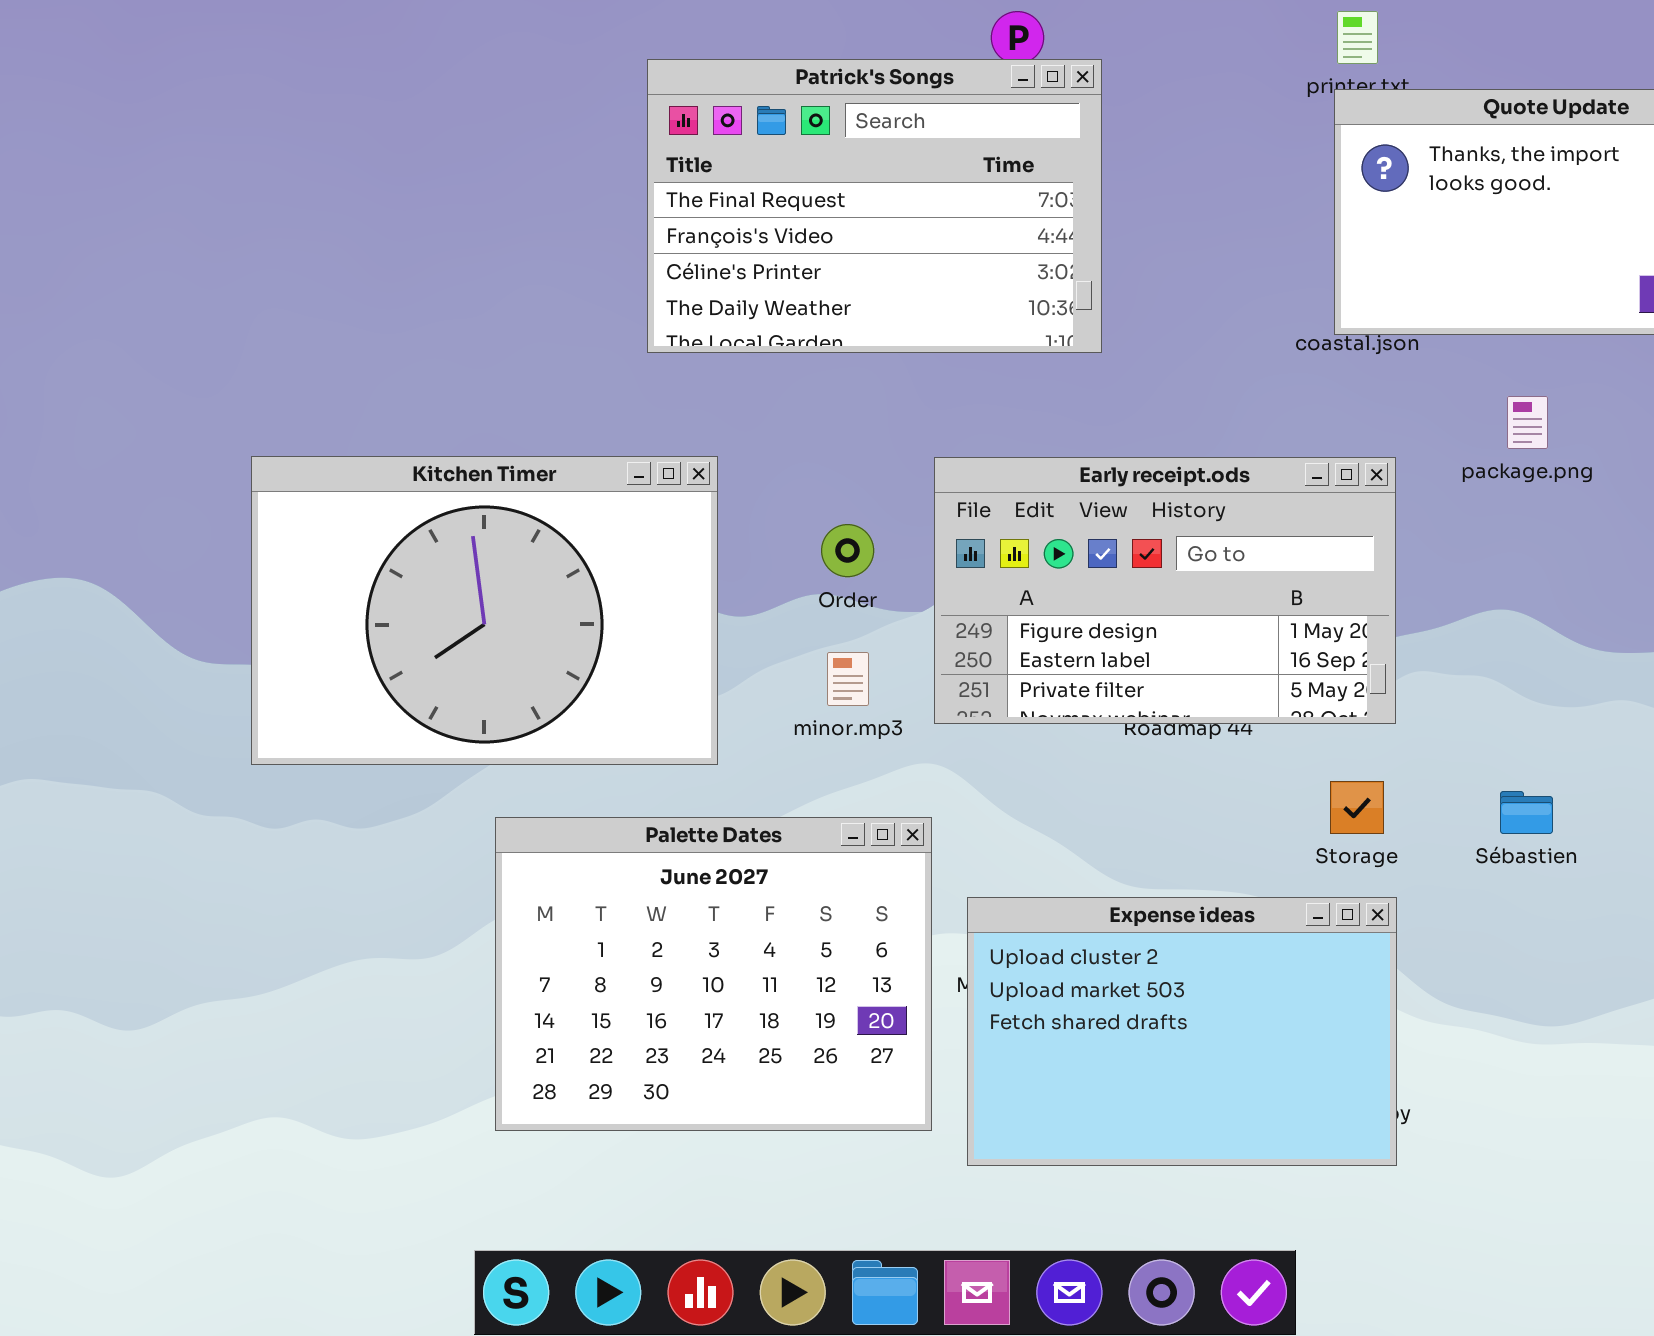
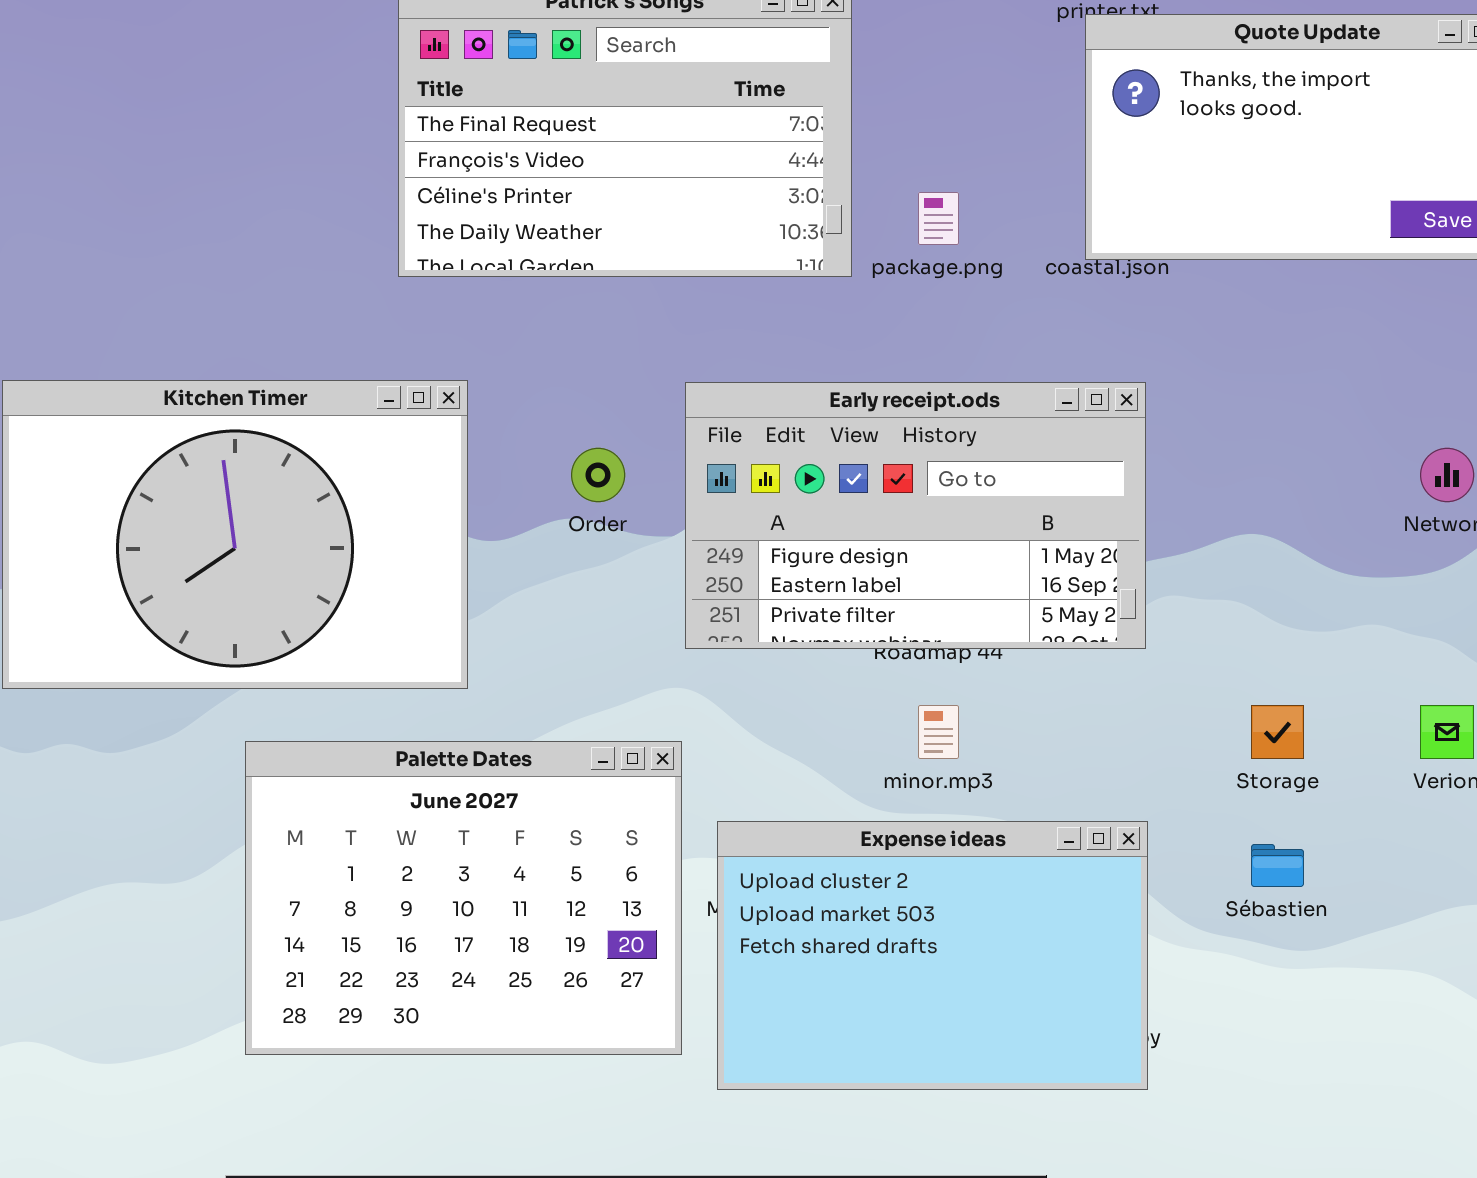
package.png: [1507,396,1548,449] -> [918,192,959,245], moved
minor.mp3: [827,652,869,706] -> [918,705,959,759], moved
Storage: [1330,781,1384,834] -> [1251,705,1304,759], moved
Sébastien: [1500,791,1553,834] -> [1251,844,1304,887], moved

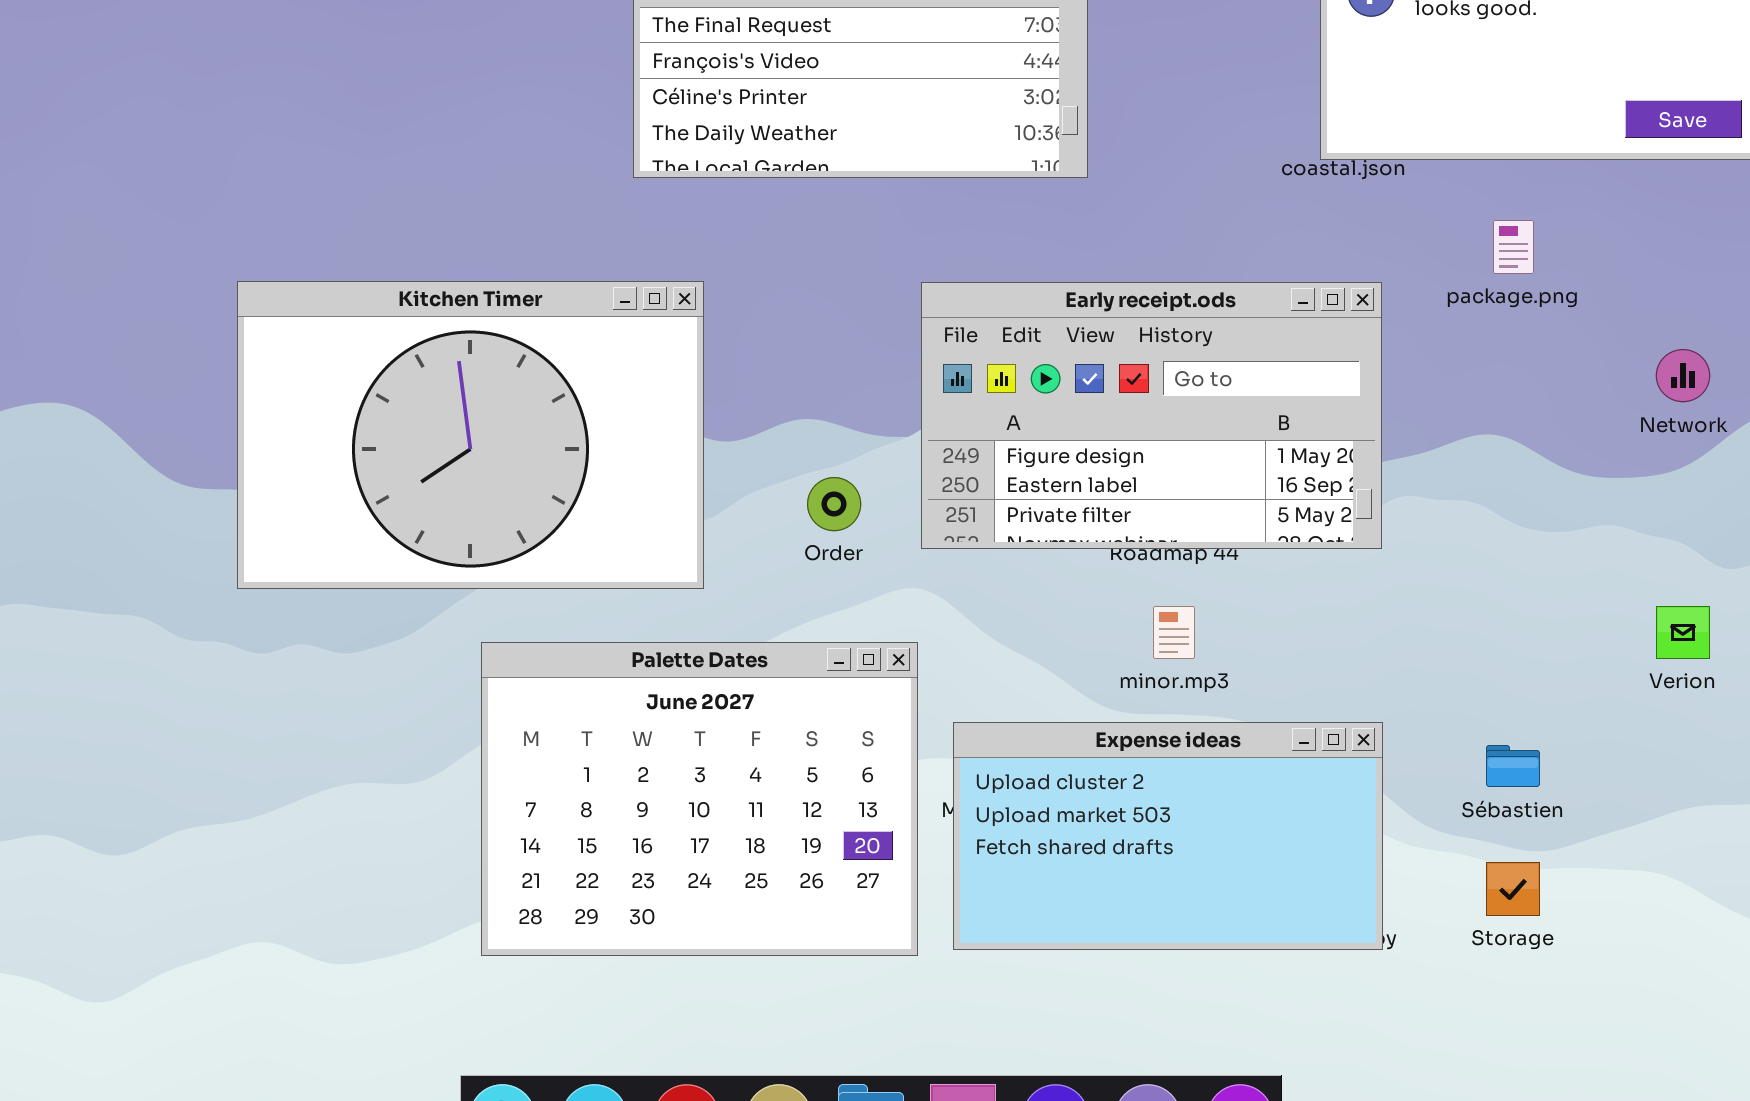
package.png: [918,192,959,245] -> [1493,220,1534,274], moved
Order: [571,448,625,502] -> [807,477,861,531], moved
Storage: [1251,705,1304,759] -> [1486,862,1540,916], moved
Expense ideas: [717,821,1148,1090] -> [953,722,1383,950], resized

